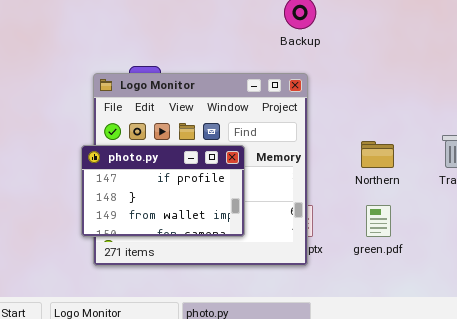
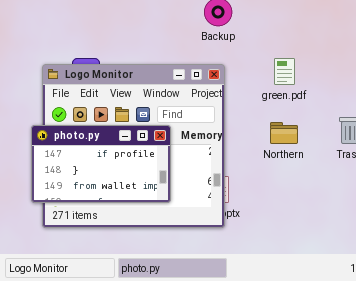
green.pdf: [366,205,391,237] -> [274,58,295,85], moved

